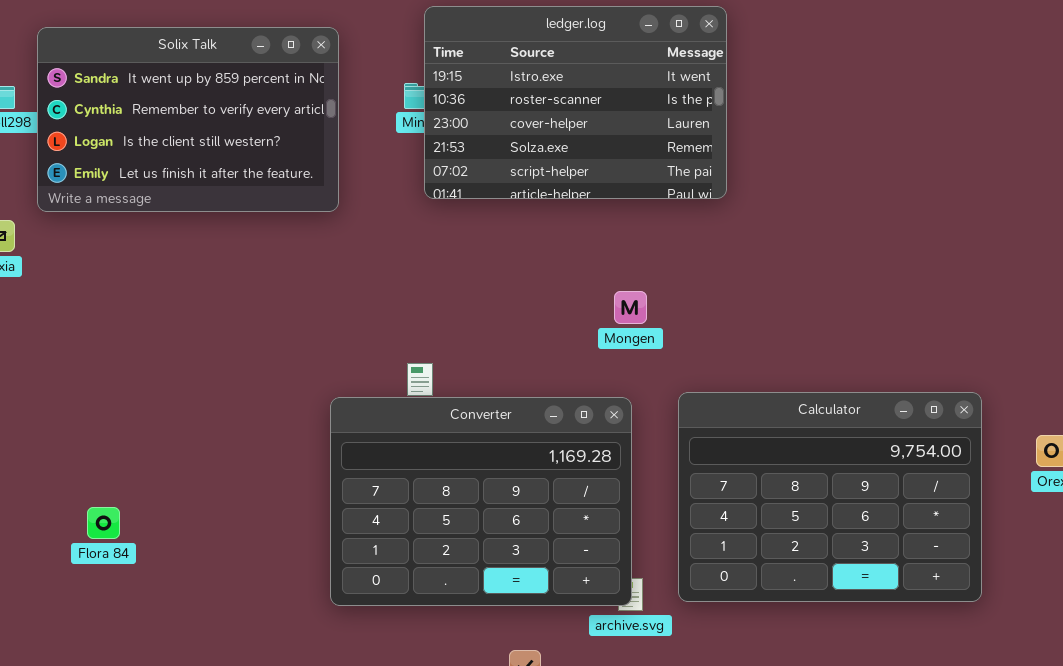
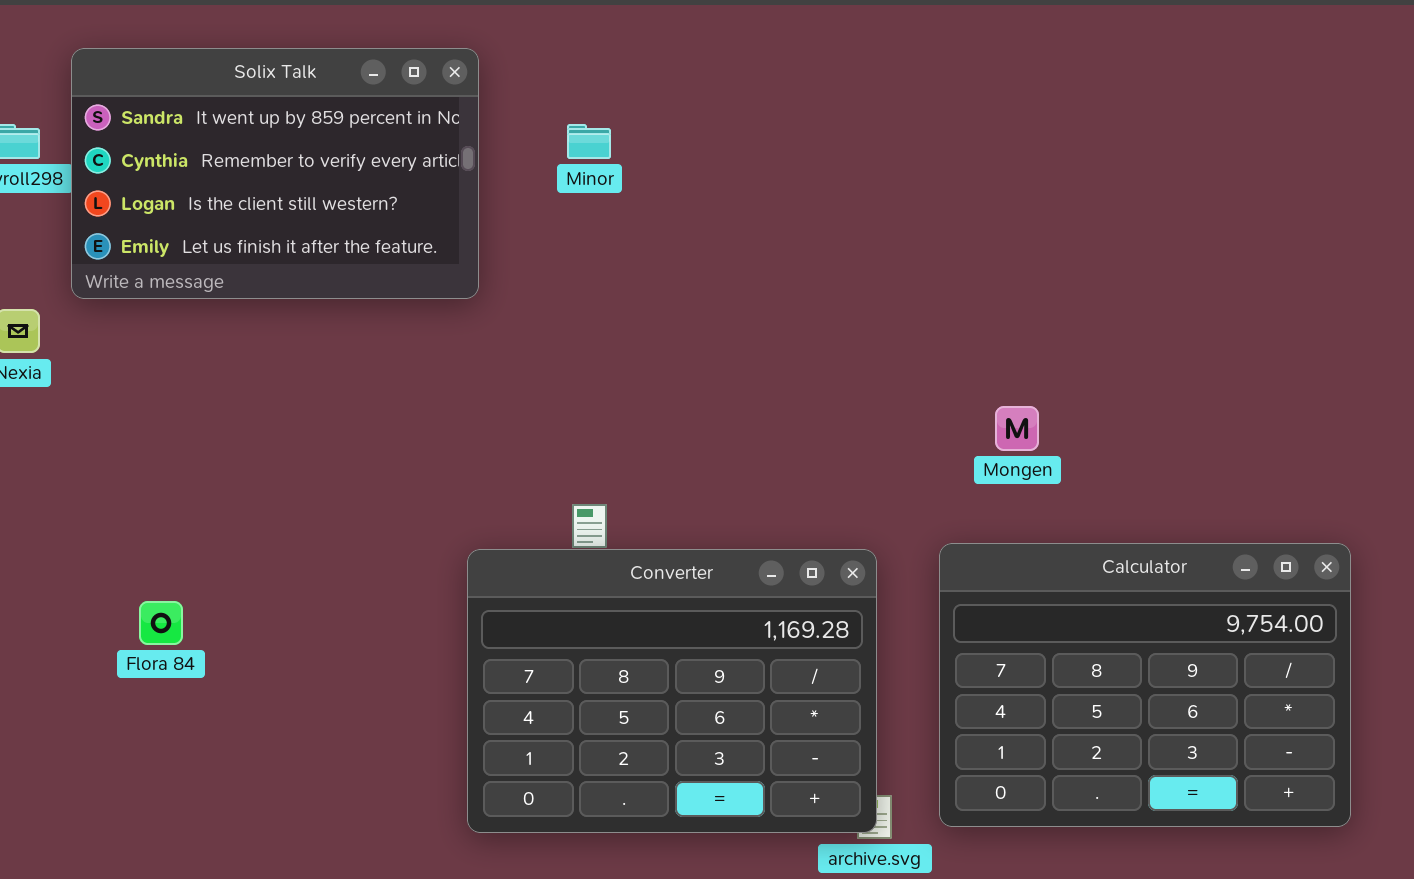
ledger.log: [424,6,727,199] -> none, closed
Mongen: [614,291,647,324] -> [995,406,1039,451], moved
Flora 84: [87,507,120,539] -> [139,601,183,645], moved

